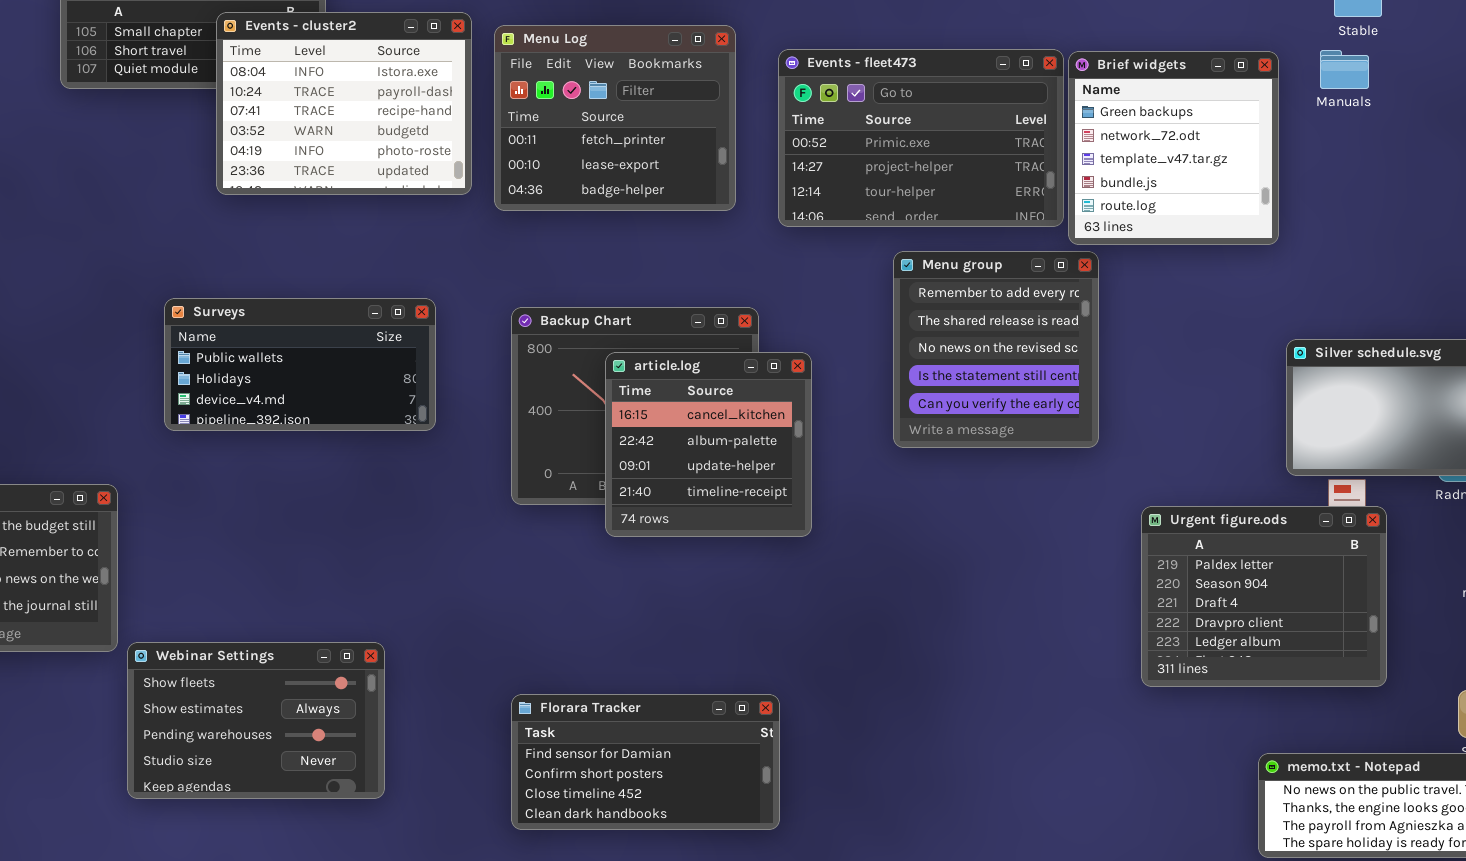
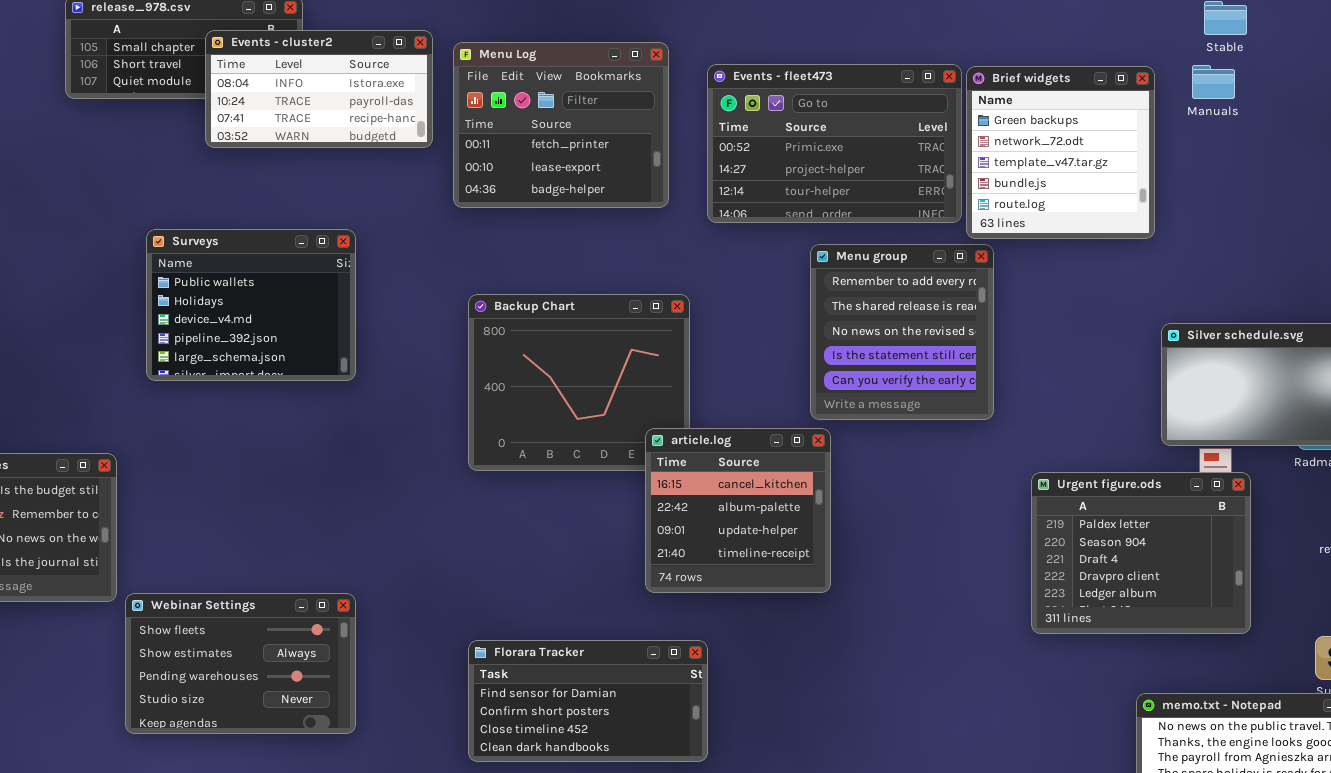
Events - cluster2: [216,12,472,195] -> [205,30,433,148], resized
Surveys: [164,298,436,431] -> [146,229,356,381], moved, resized
article.log: [605,352,812,537] -> [645,428,831,593], moved

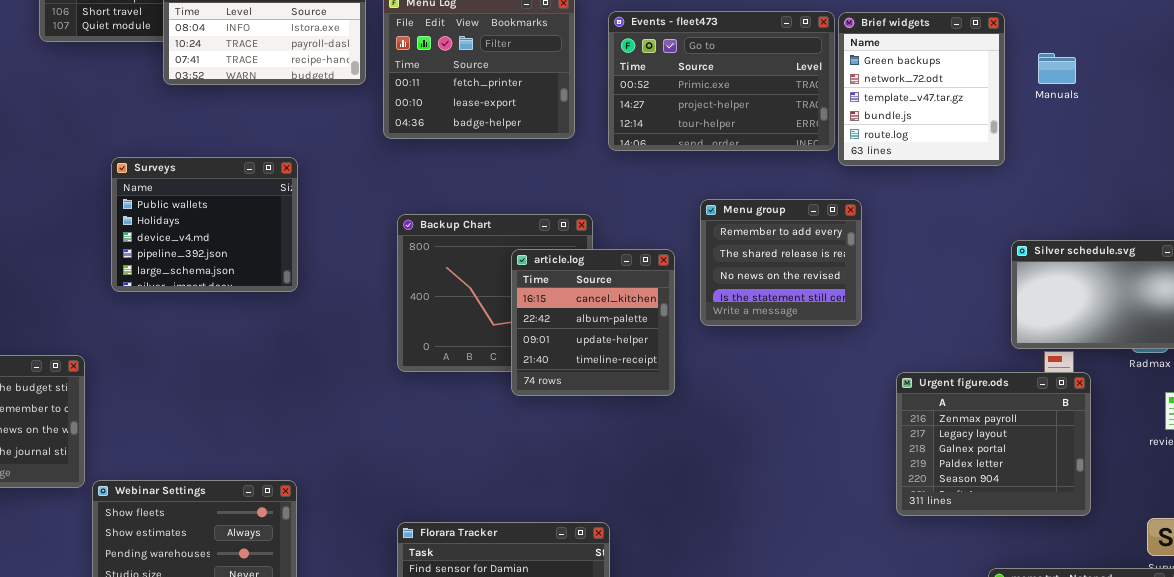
Manuals: [1192,65,1235,99] -> [1038,53,1076,84], moved
Menu group: [810,244,994,420] -> [700,199,862,326], resized
article.log: [645,428,831,593] -> [511,249,675,396], moved
Urgent figure.ods: [1031,472,1251,634] -> [896,372,1091,516], scrolled up 3 rows

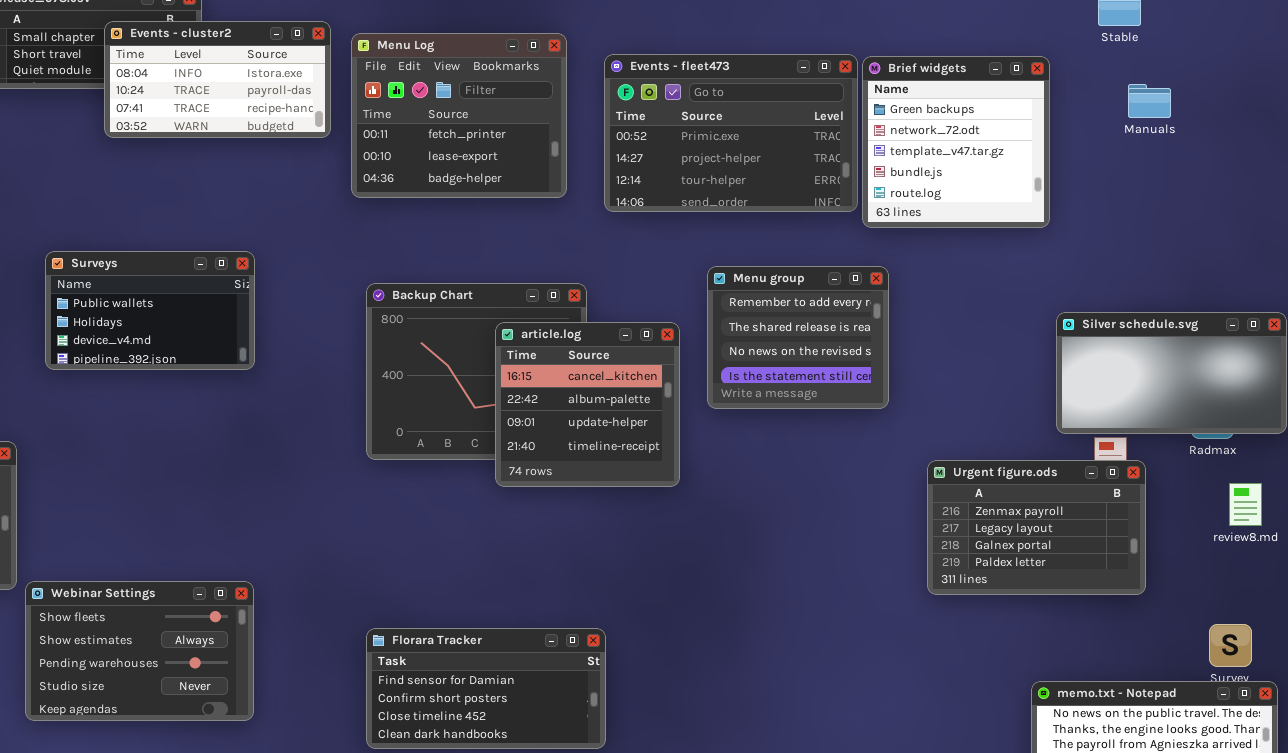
Manuals: [1038,53,1076,84] -> [1128,84,1171,118], moved
Surveys: [111,157,298,292] -> [45,251,255,370], resized
Urgent figure.ods: [896,372,1091,516] -> [927,460,1146,595], resized

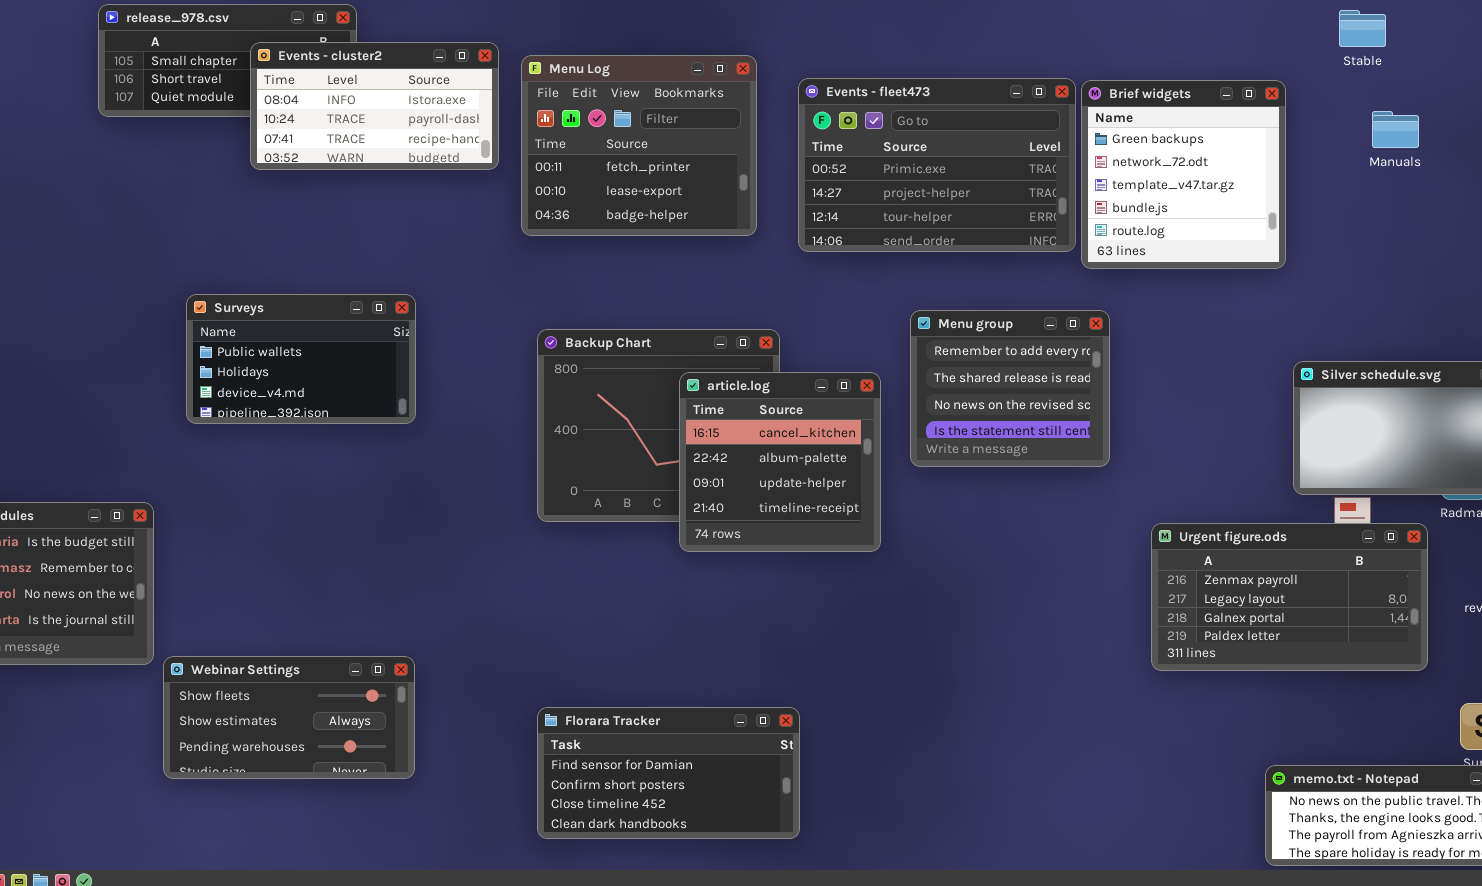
Urgent figure.ods: [927,460,1146,595] -> [1151,523,1428,671], resized
Webinar Settings: [25,581,254,721] -> [163,656,415,779], resized

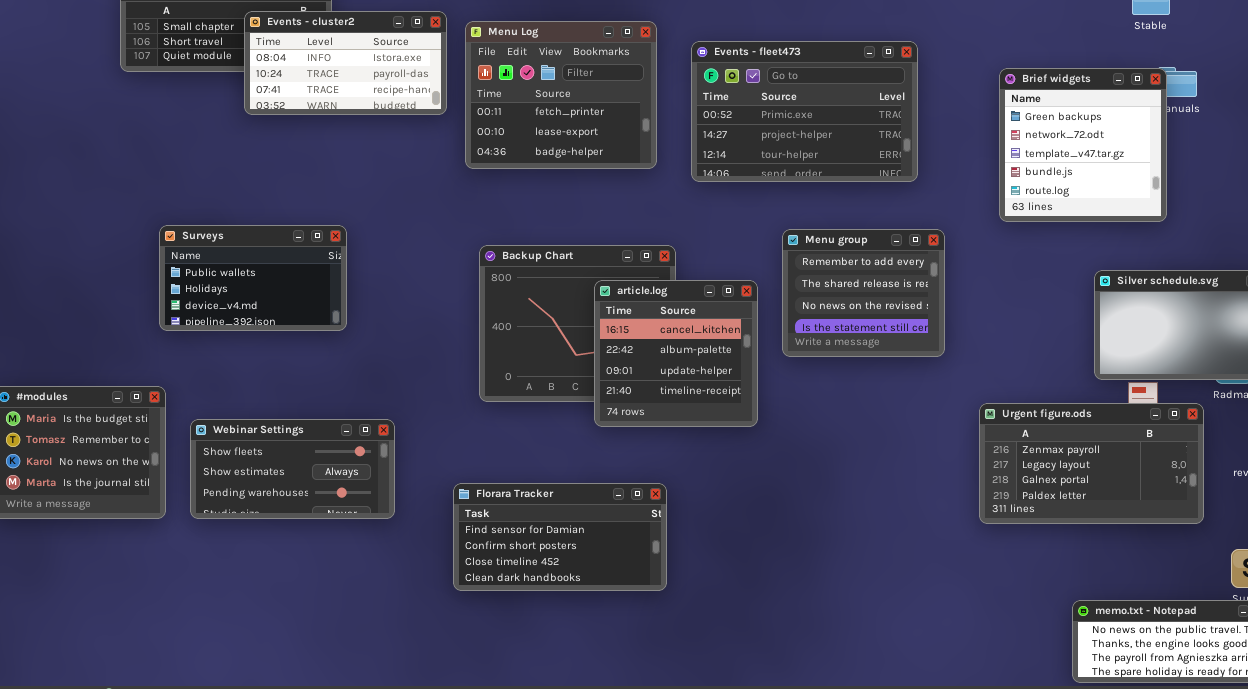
Brief widgets: [1081,80,1286,269] -> [999,68,1167,222], moved
Surveys: [186,294,416,424] -> [159,225,347,331], moved
Webinar Settings: [163,656,415,779] -> [190,419,395,519], moved
Florara Tracker: [537,707,800,839] -> [453,483,667,591], moved

